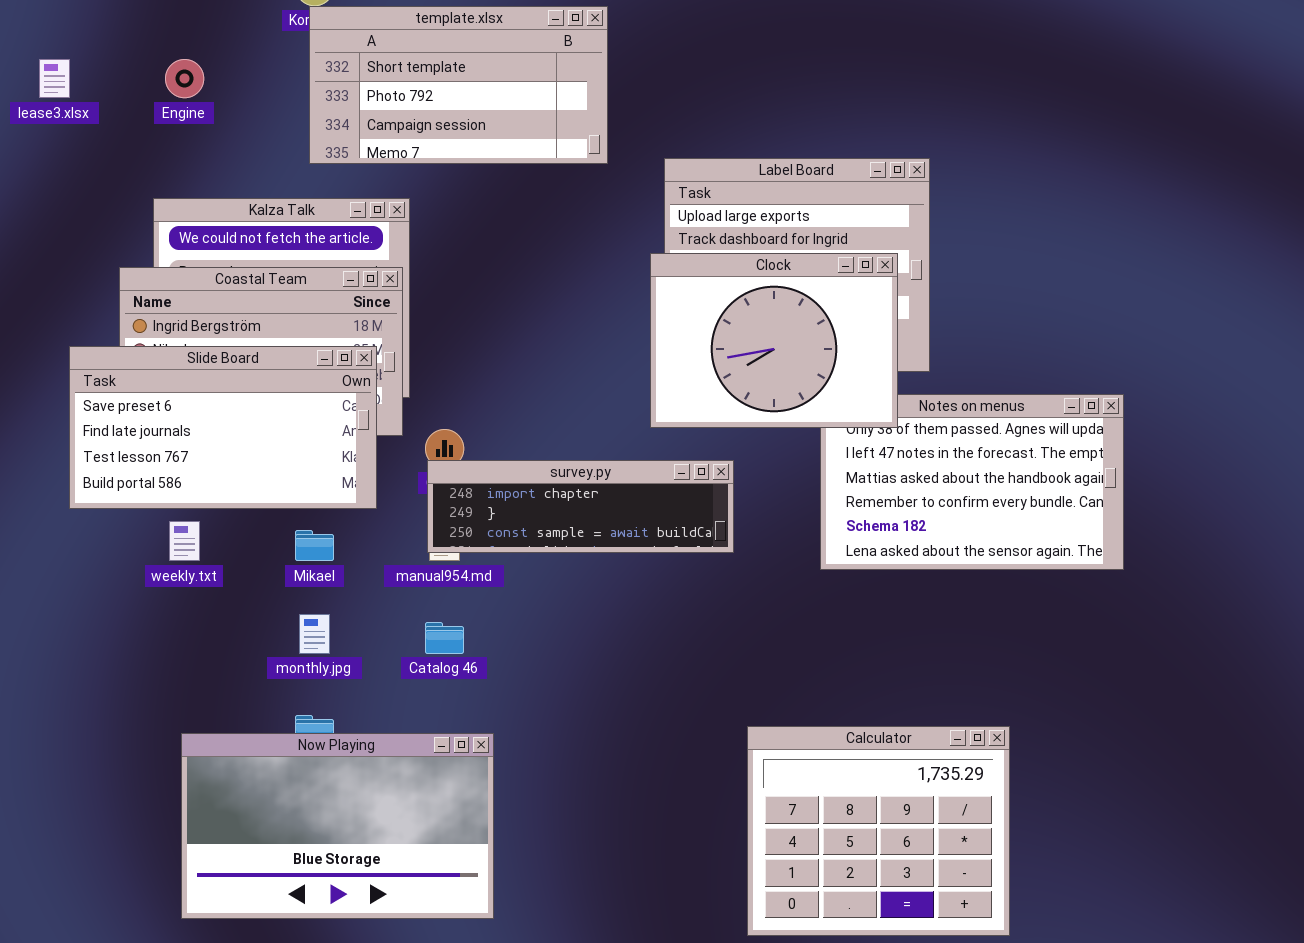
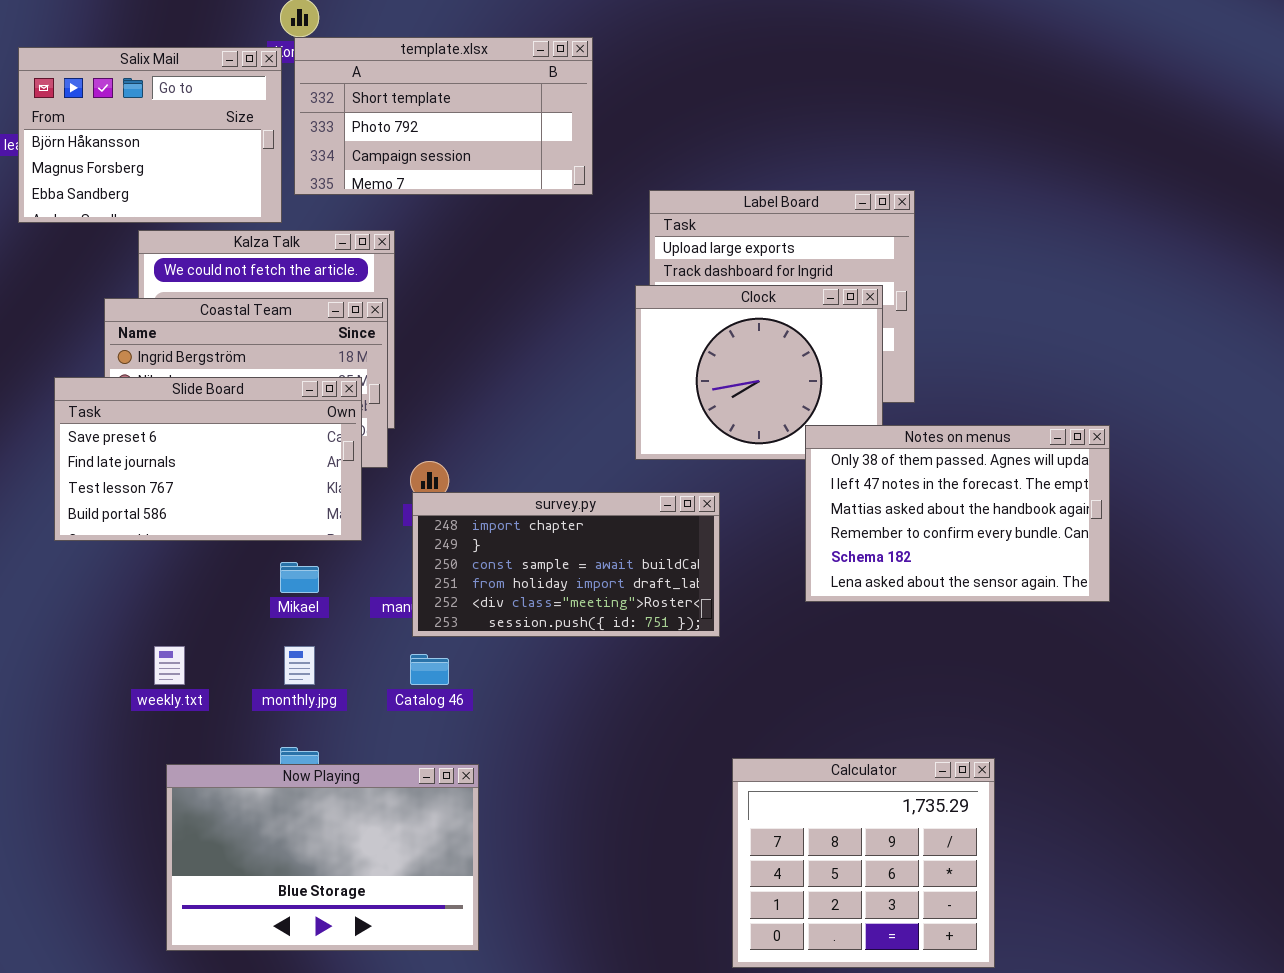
Salix Mail: none -> [18,47,282,223], opened
Notes on menus: [820,394,1124,570] -> [805,425,1110,602], raised
survey.py: [427,460,734,553] -> [412,492,720,637], resized
weekly.txt: [169,521,200,561] -> [154,646,185,685], moved

